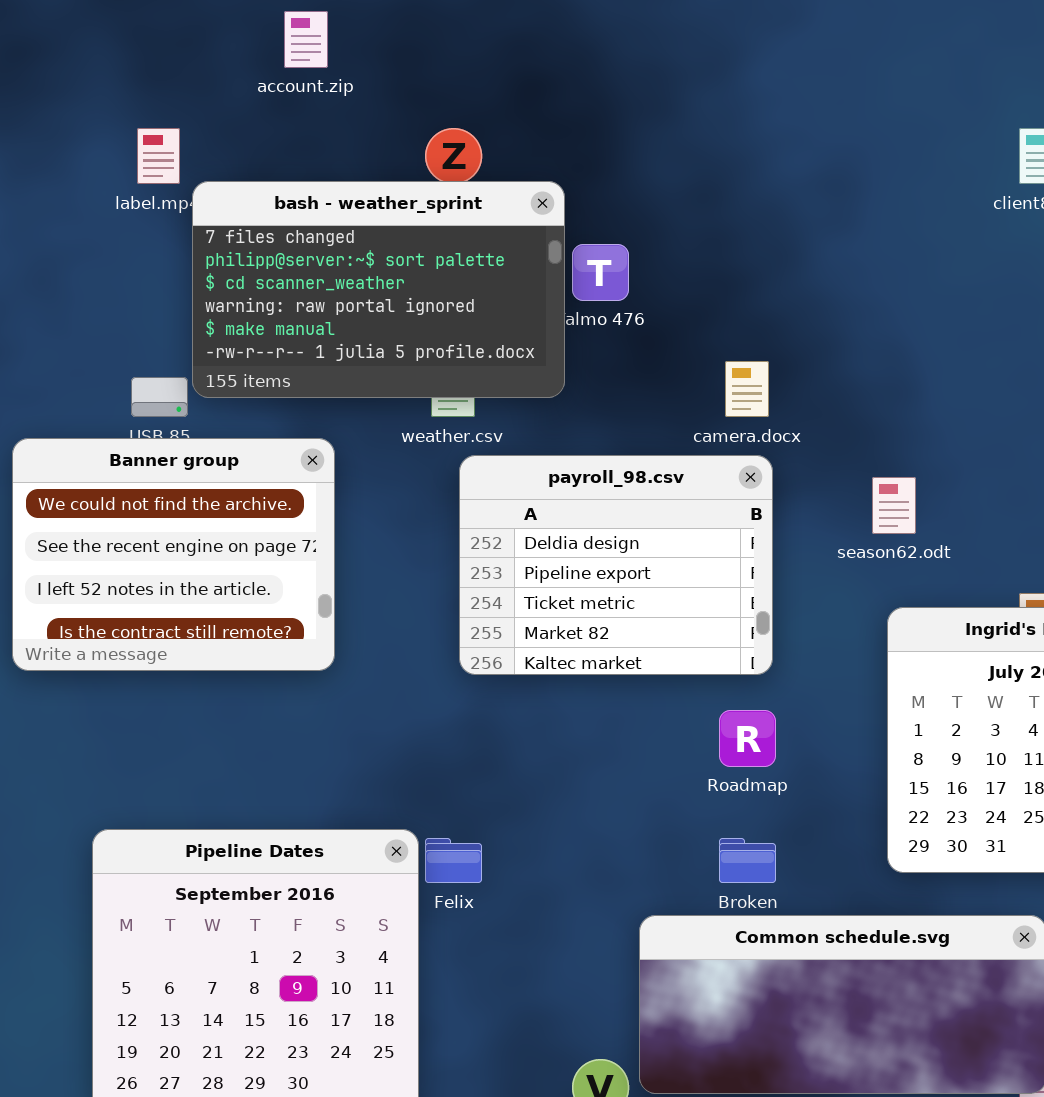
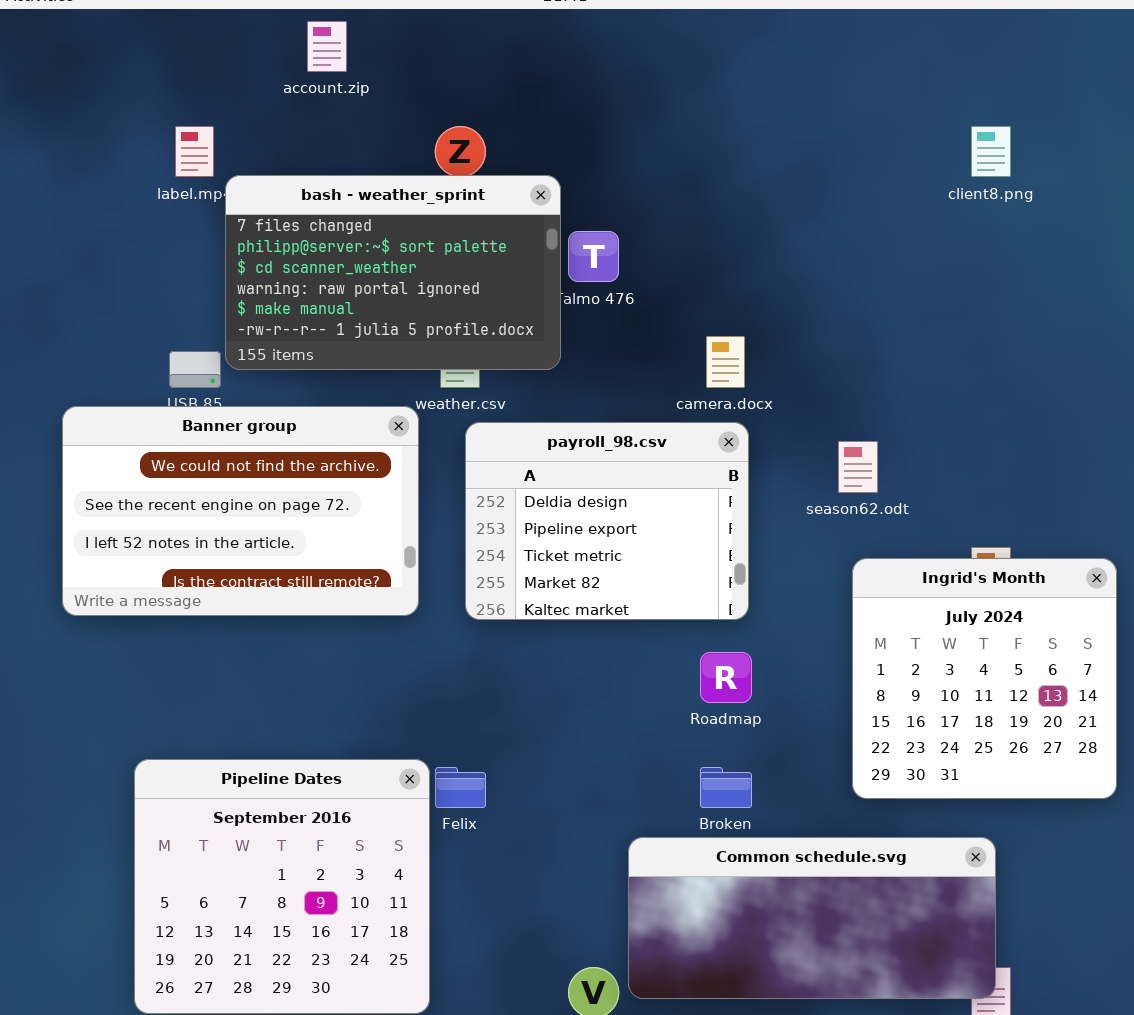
Banner group: [12,438,335,671] -> [62,406,419,616], resized

